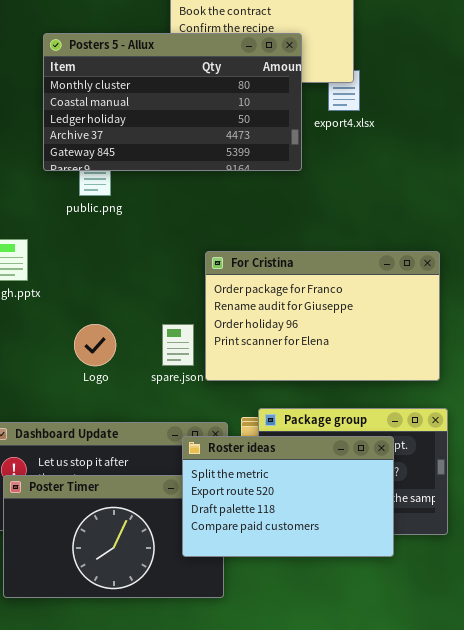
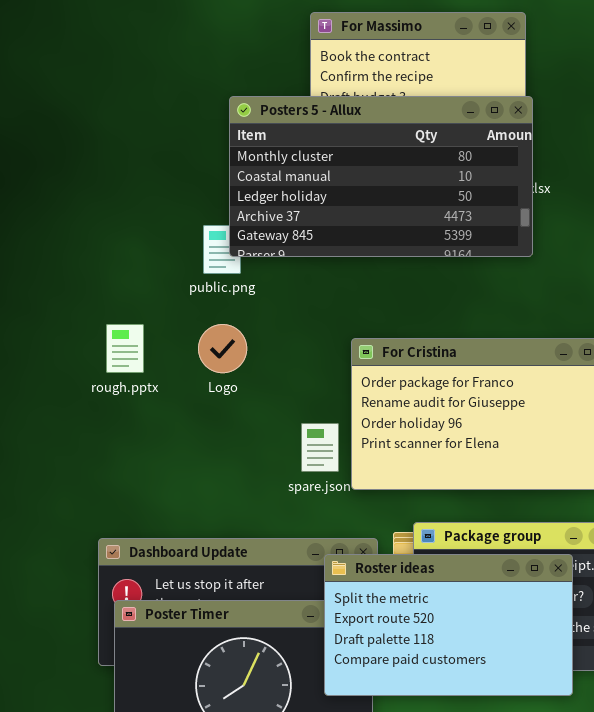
Posters 5 - Allux: [43,33,302,171] -> [229,96,533,257], moved
Logo: [74,324,116,366] -> [198,324,247,373], moved

